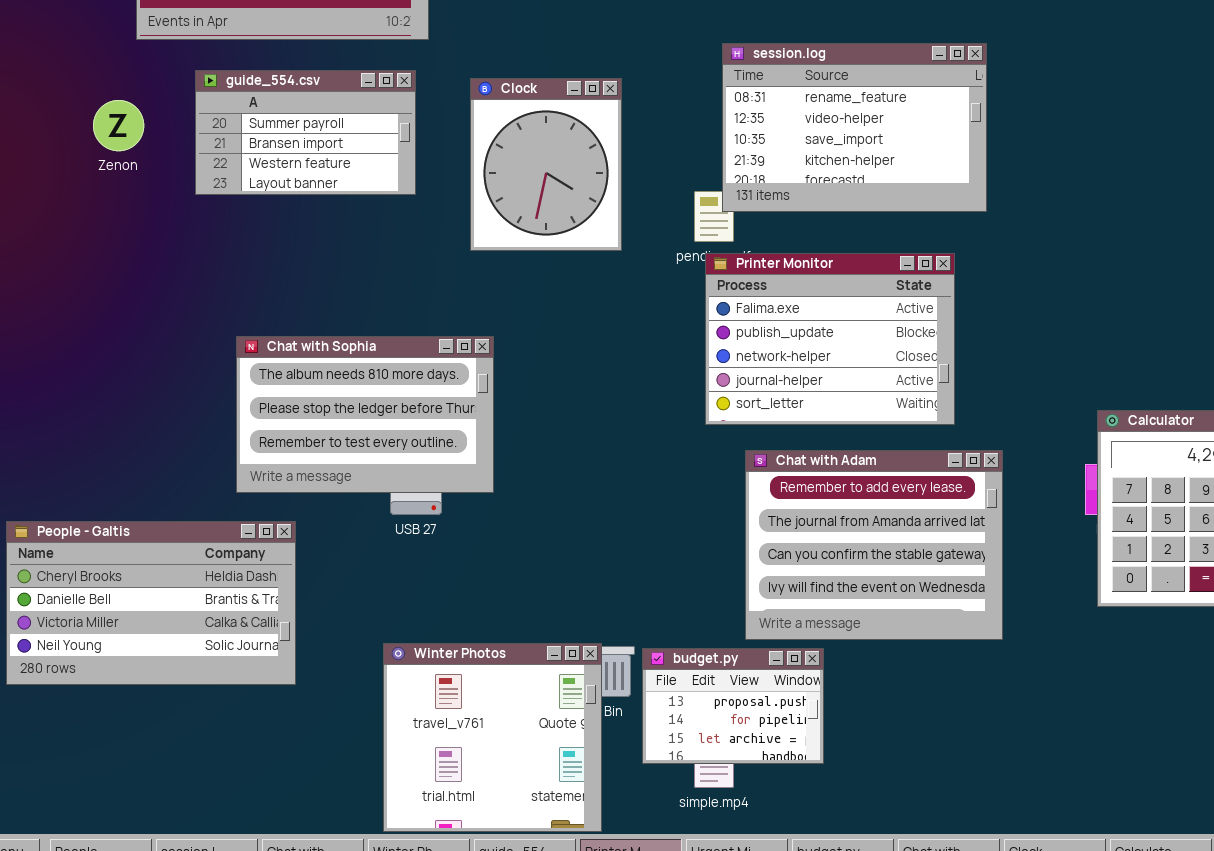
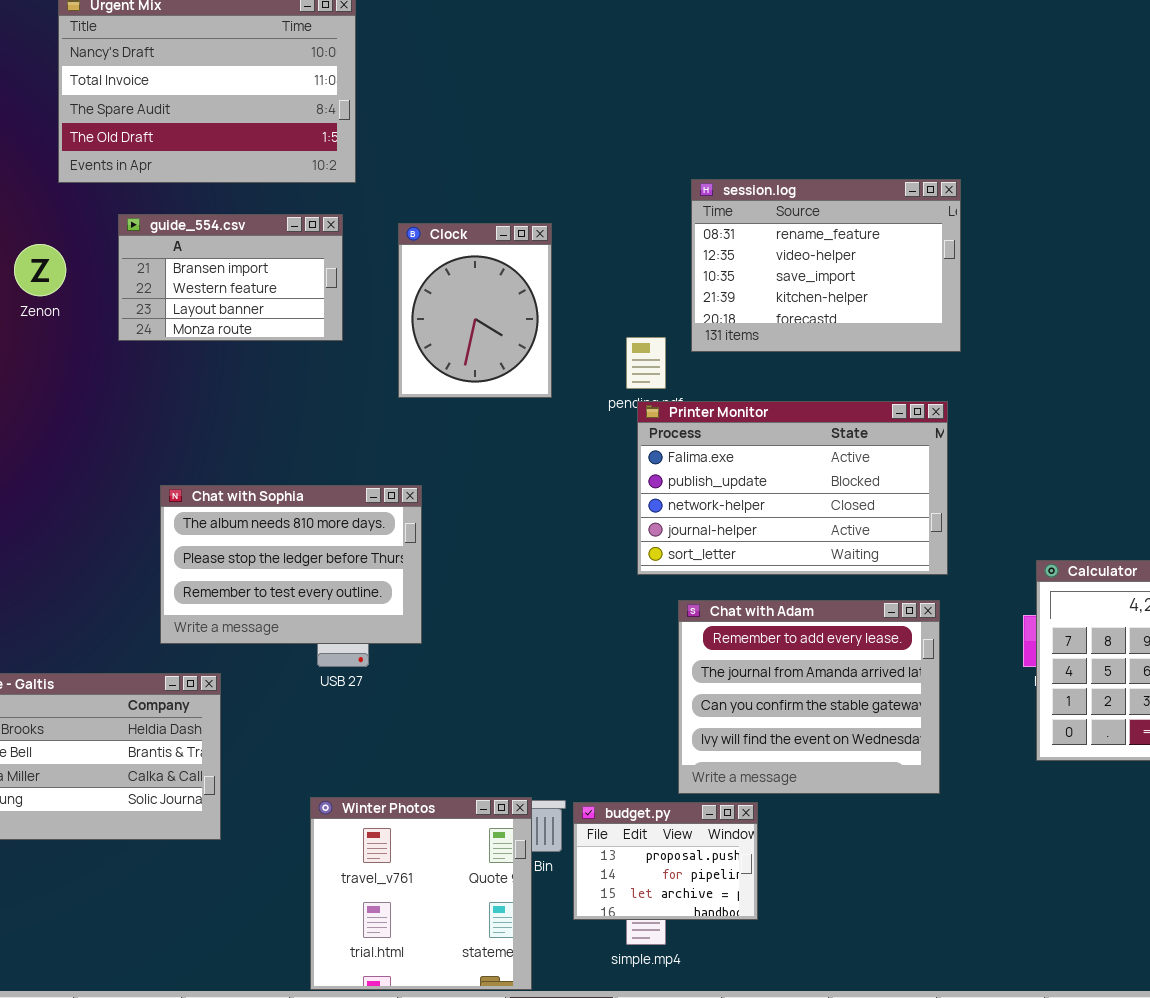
session.log: [722,43,987,212] -> [691,179,961,352], moved
guide_554.csv: [195,70,416,195] -> [118,214,343,341], scrolled down 1 row
Printer Monitor: [705,253,955,425] -> [637,401,948,575], resized

